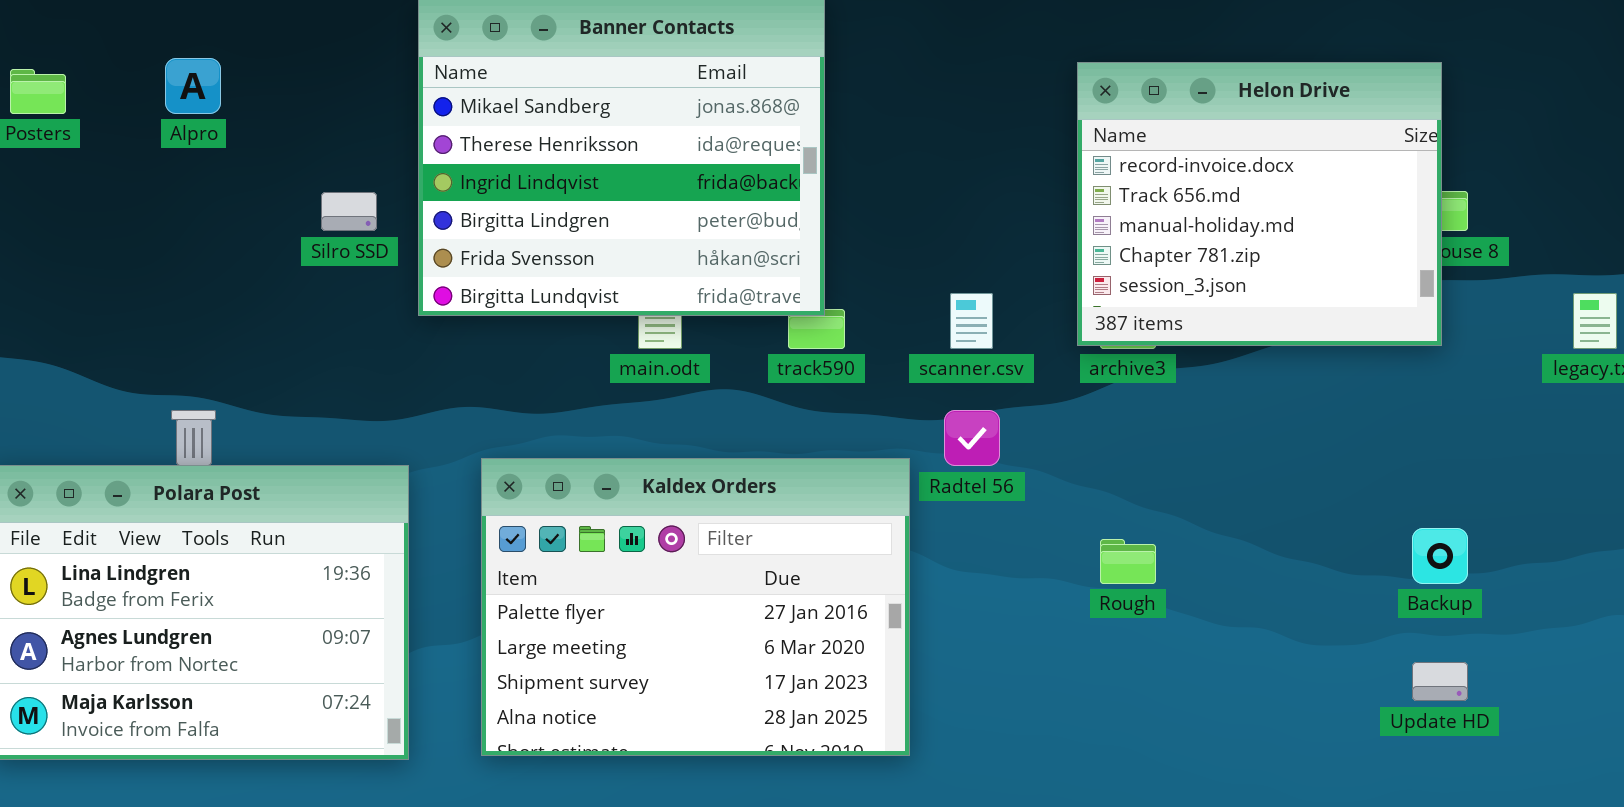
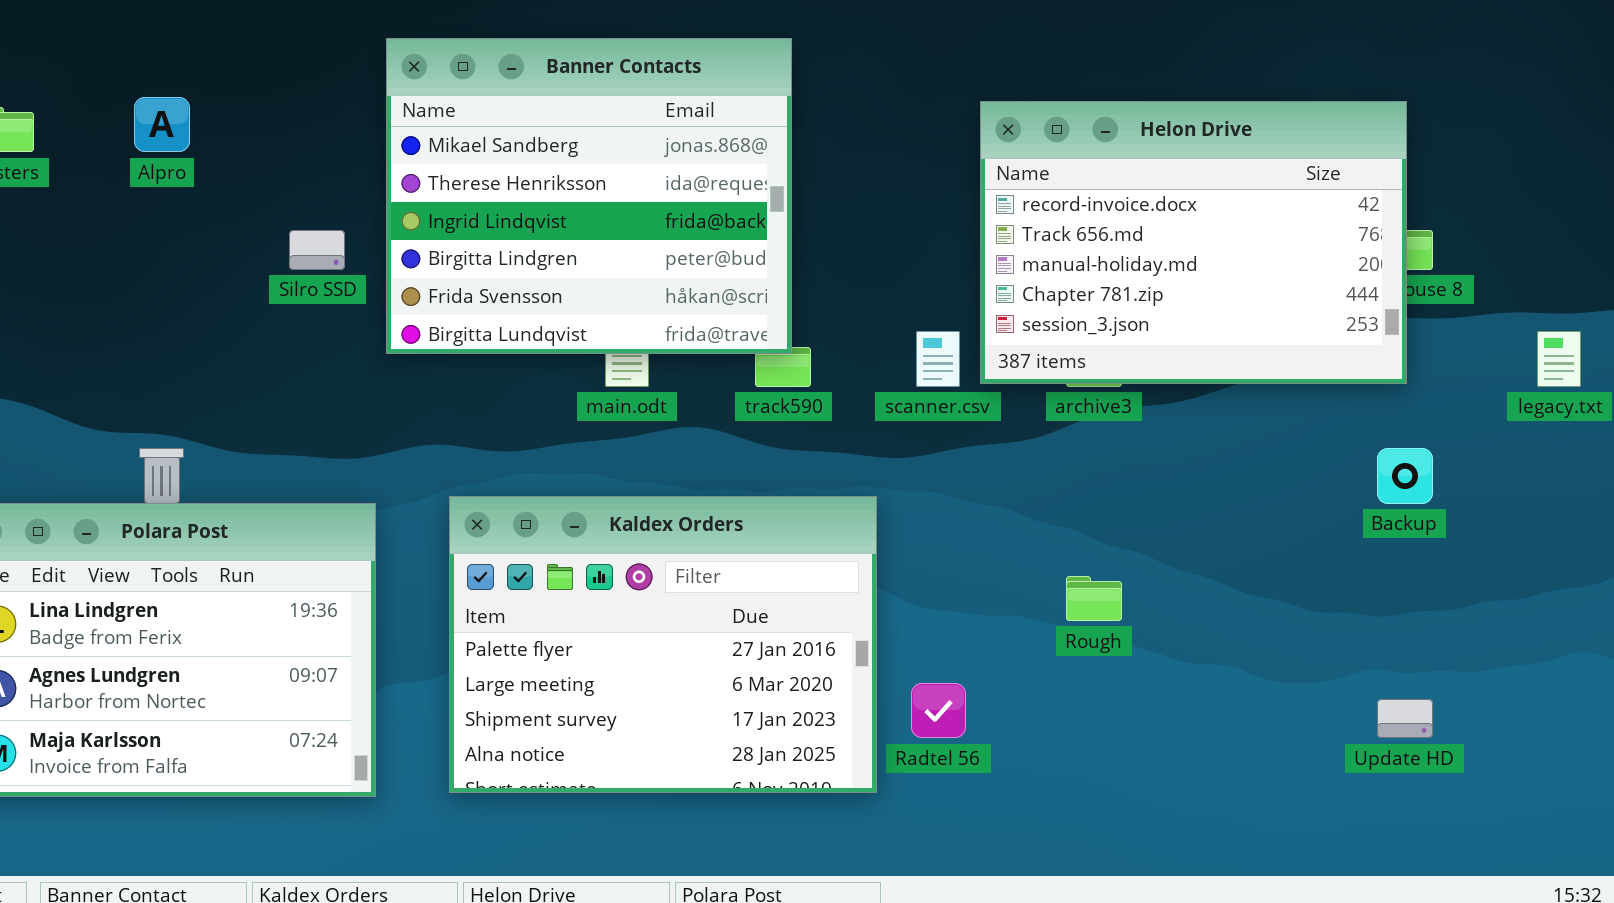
Helon Drive: [1077,62,1442,346] -> [980,101,1407,384], resized
Radtel 56: [944,410,1000,466] -> [911,683,966,738], moved
Backup: [1412,528,1468,584] -> [1377,448,1433,504], moved

